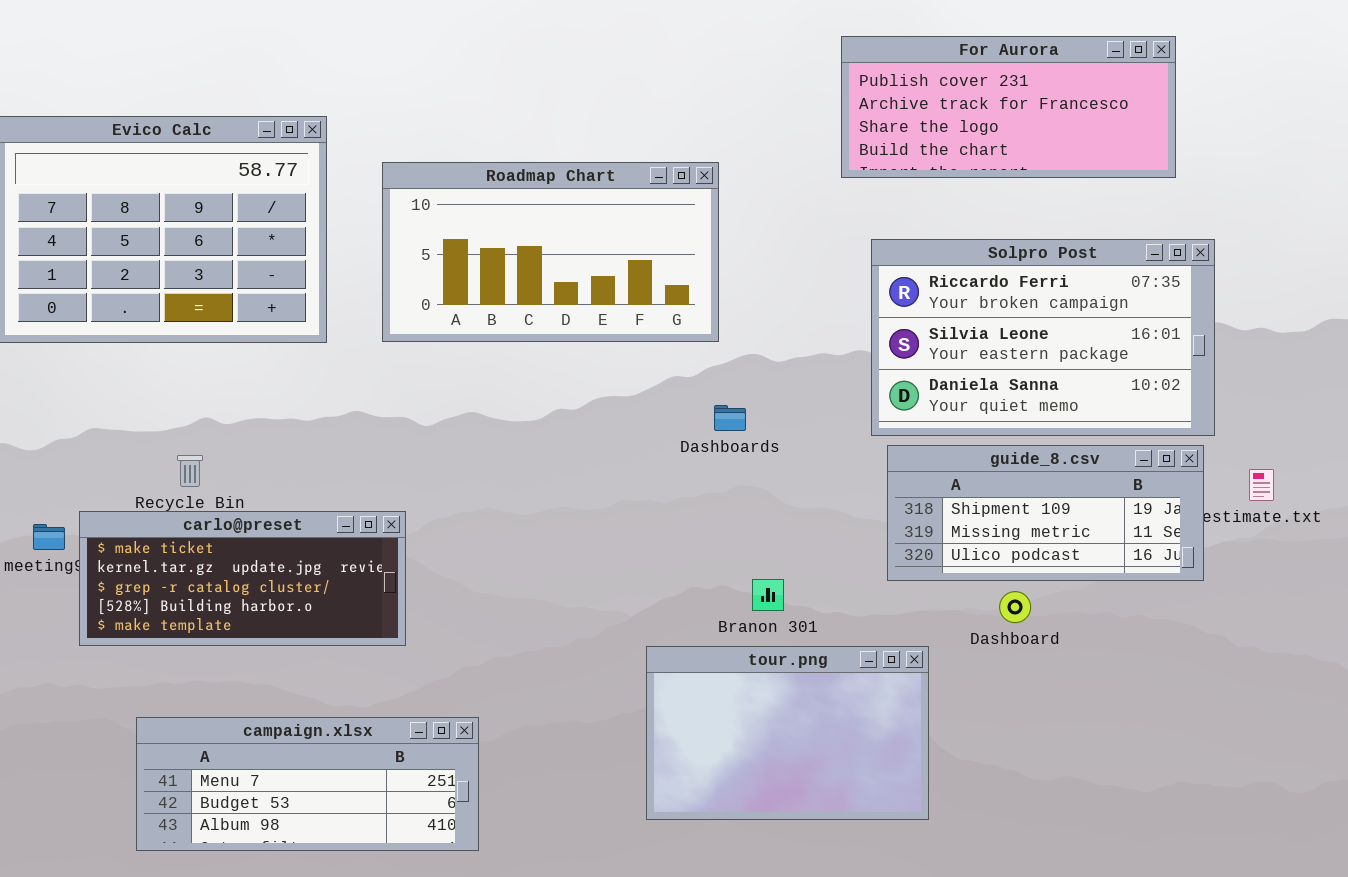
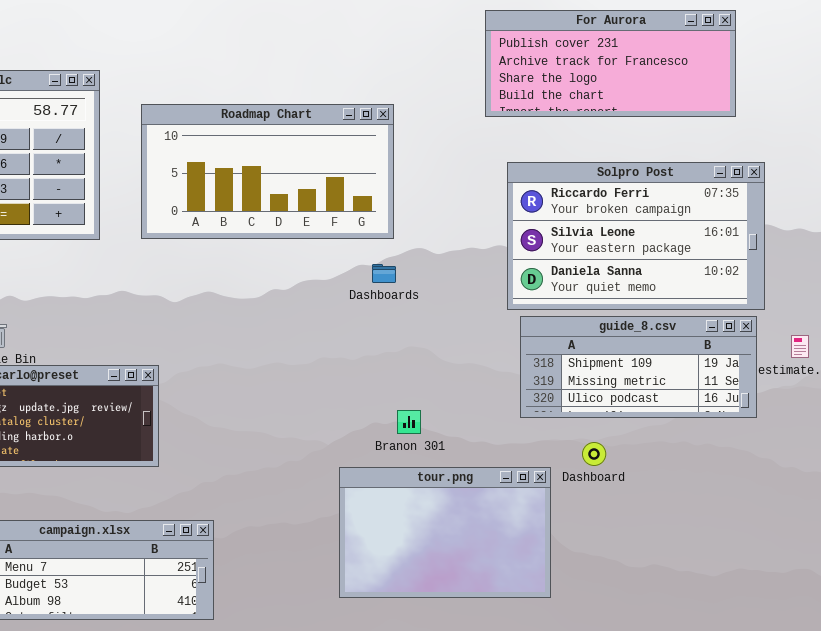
Dashboards: [714,405,746,431] -> [372,264,396,283], moved
Branon 301: [752,579,784,611] -> [397,410,421,434], moved
Dashboard: [999,591,1031,623] -> [582,442,606,466], moved

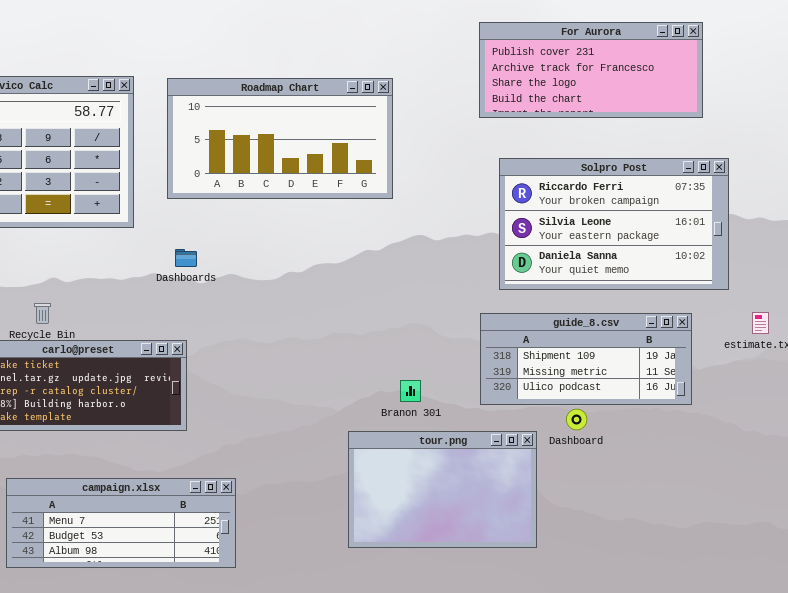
Roadmap Chart: [141,104,394,239] -> [167,78,393,199], moved
Dashboards: [372,264,396,283] -> [175,249,197,267], moved
guide_8.csv: [520,316,757,418] -> [480,313,692,405], moved

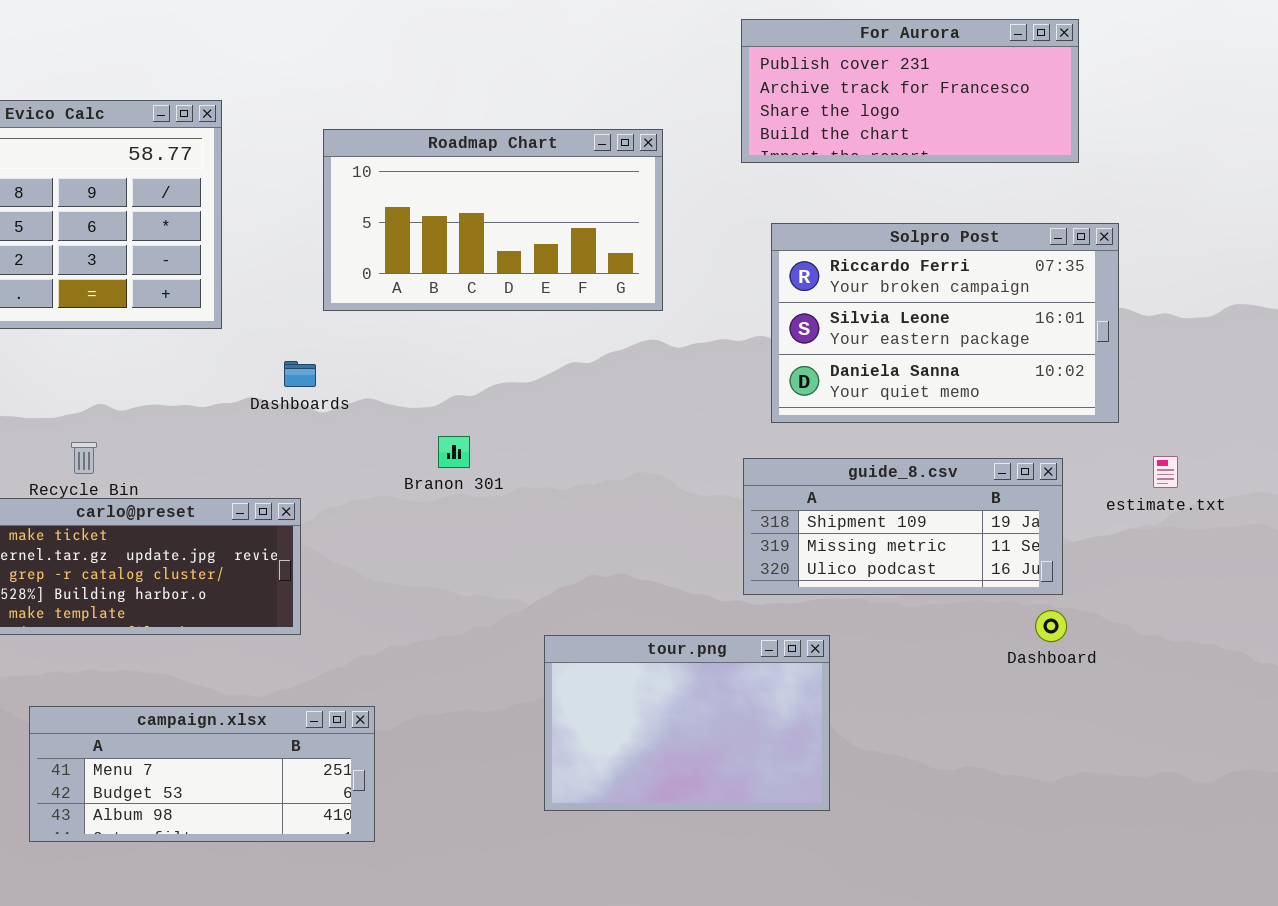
Roadmap Chart: [167,78,393,199] -> [323,129,663,311], moved
Branon 301: [400,380,421,402] -> [438,436,470,468], moved
Dashboard: [566,409,587,430] -> [1035,610,1067,642], moved

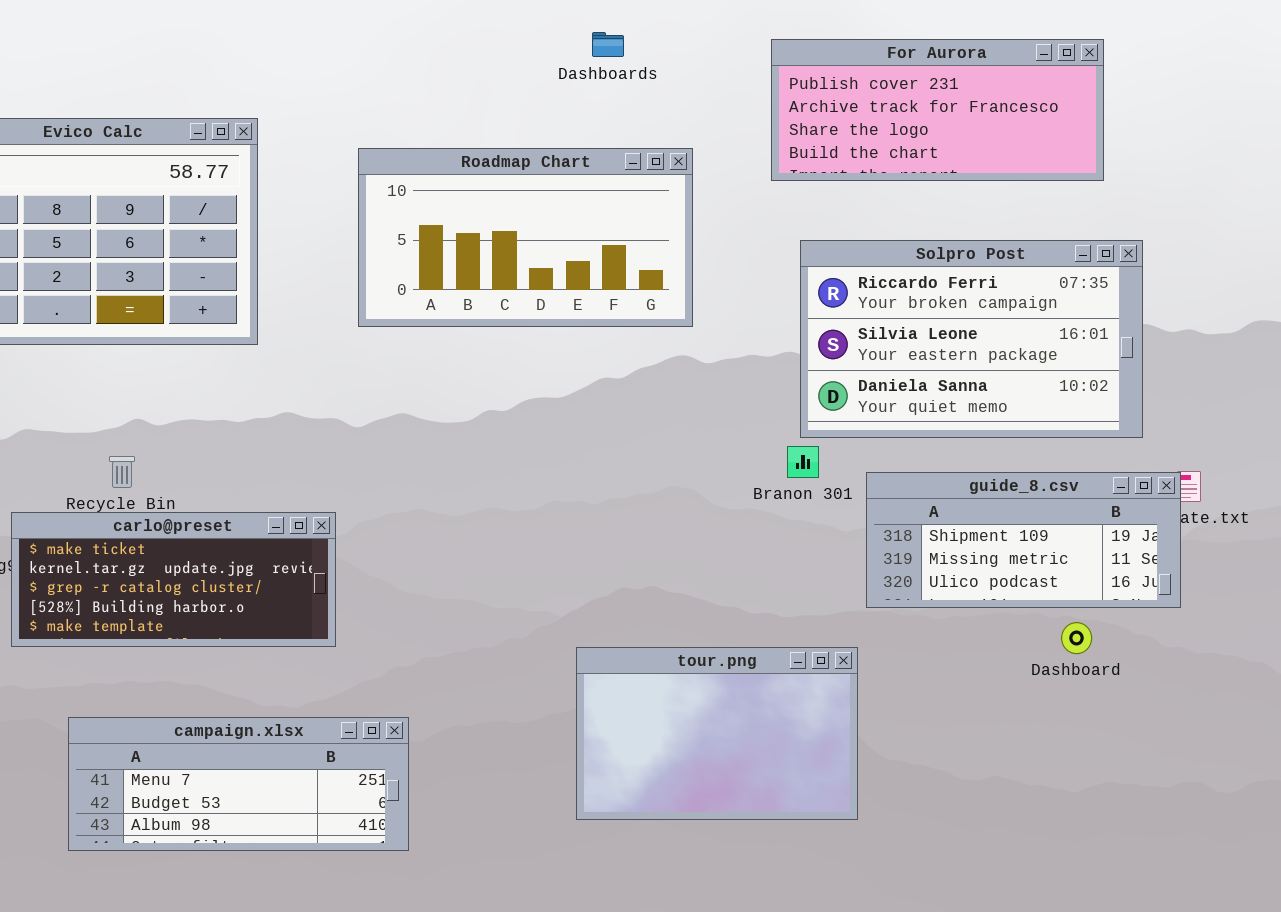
Dashboards: [284,361,316,387] -> [592,32,624,57], moved
Branon 301: [438,436,470,468] -> [787,446,819,478], moved
guide_8.csv: [743,458,1063,595] -> [866,472,1181,608], moved

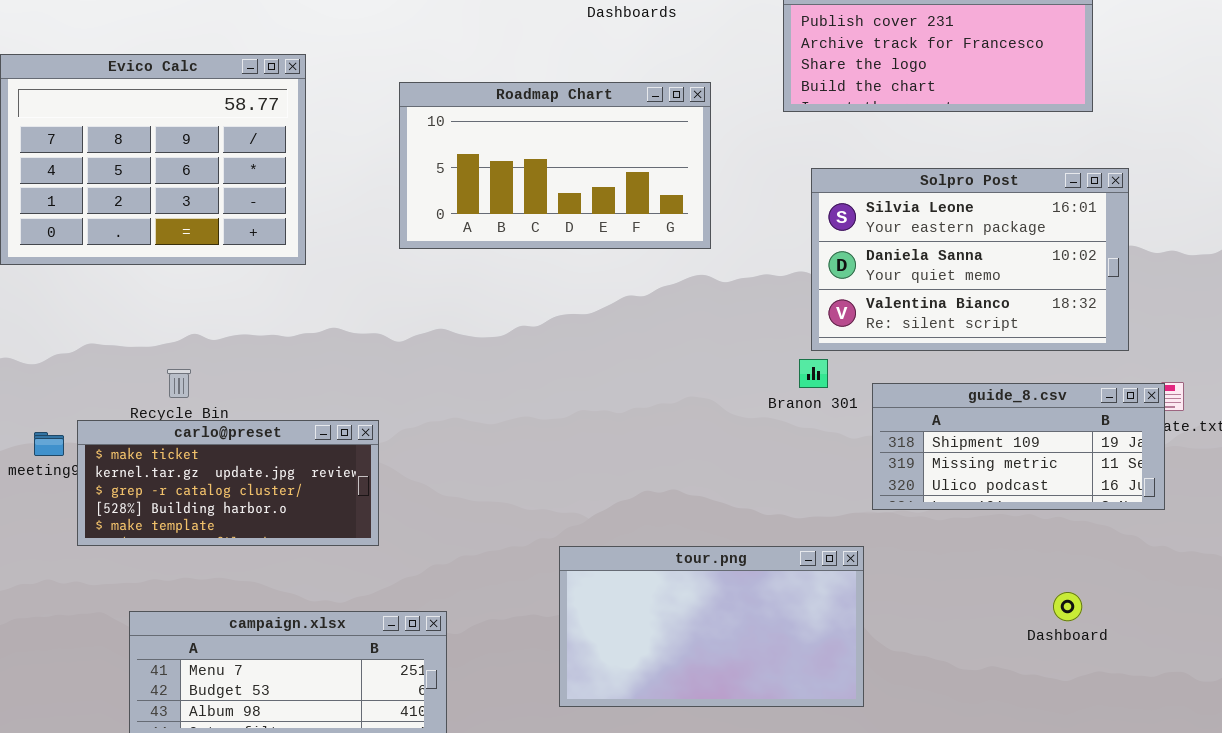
Solpro Post: [800,240,1143,438] -> [811,168,1129,351], scrolled down 1 row
Dashboard: [1061,622,1092,654] -> [1053,592,1082,621], moved
tour.png: [576,647,858,820] -> [559,546,864,707], resized

